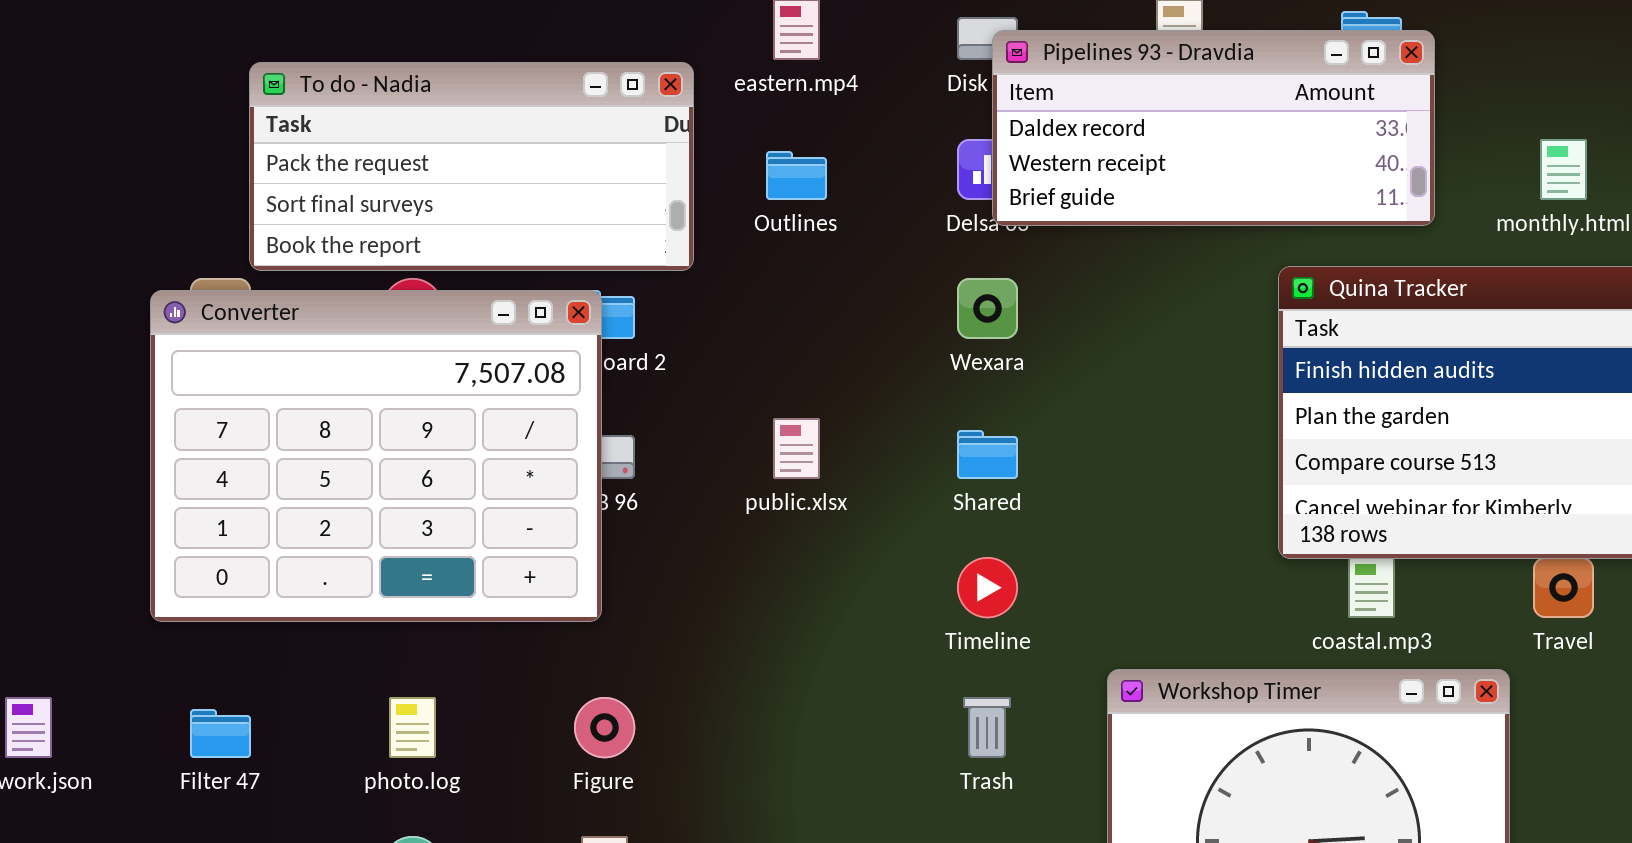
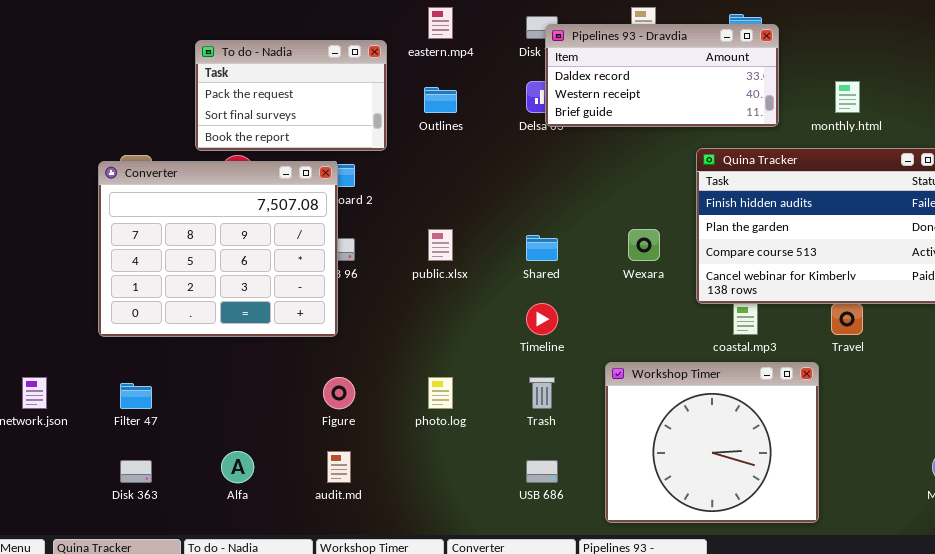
To do - Nadia: [249,62,694,271] -> [195,40,387,151], resized
Wexara: [957,278,1018,339] -> [628,229,660,261], moved
photo.log: [389,697,436,758] -> [428,377,453,409], moved

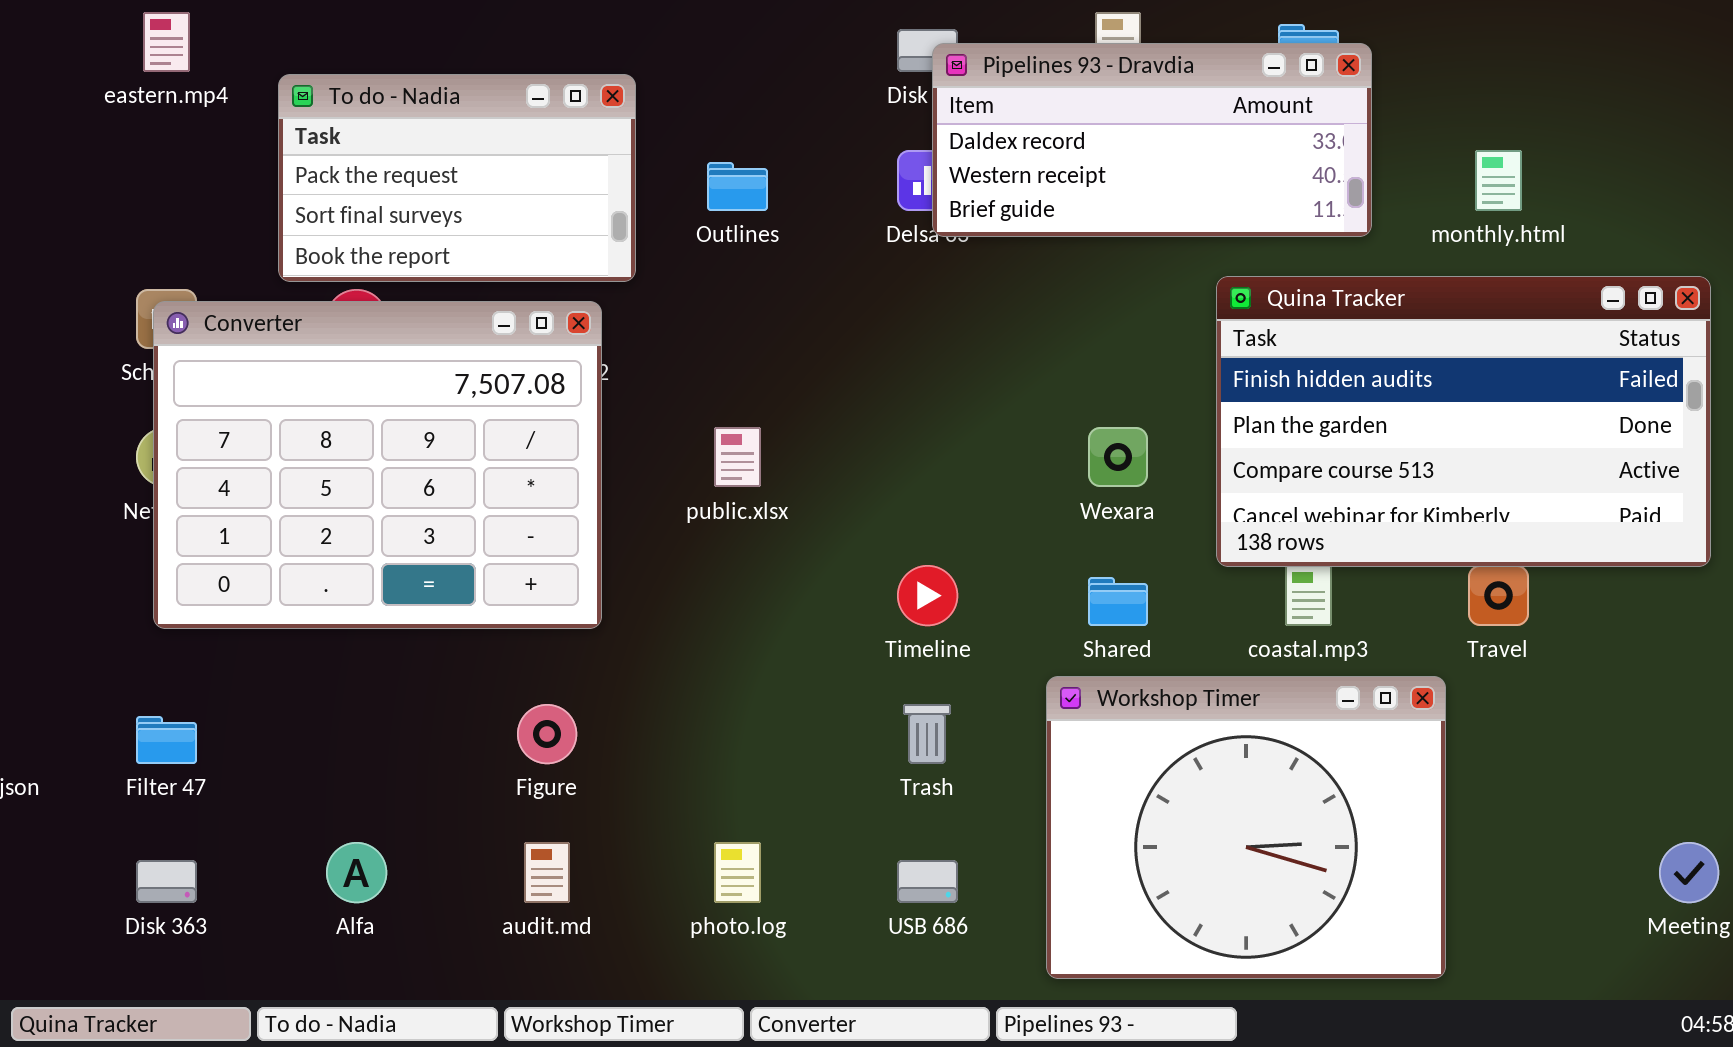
eastern.mp4: [428,7,453,39] -> [143,12,190,72], moved
Converter: [98,161,338,337] -> [153,301,602,629], moved
Shared: [526,235,558,261] -> [1088,577,1148,626], moved
photo.log: [428,377,453,409] -> [714,842,761,903], moved

